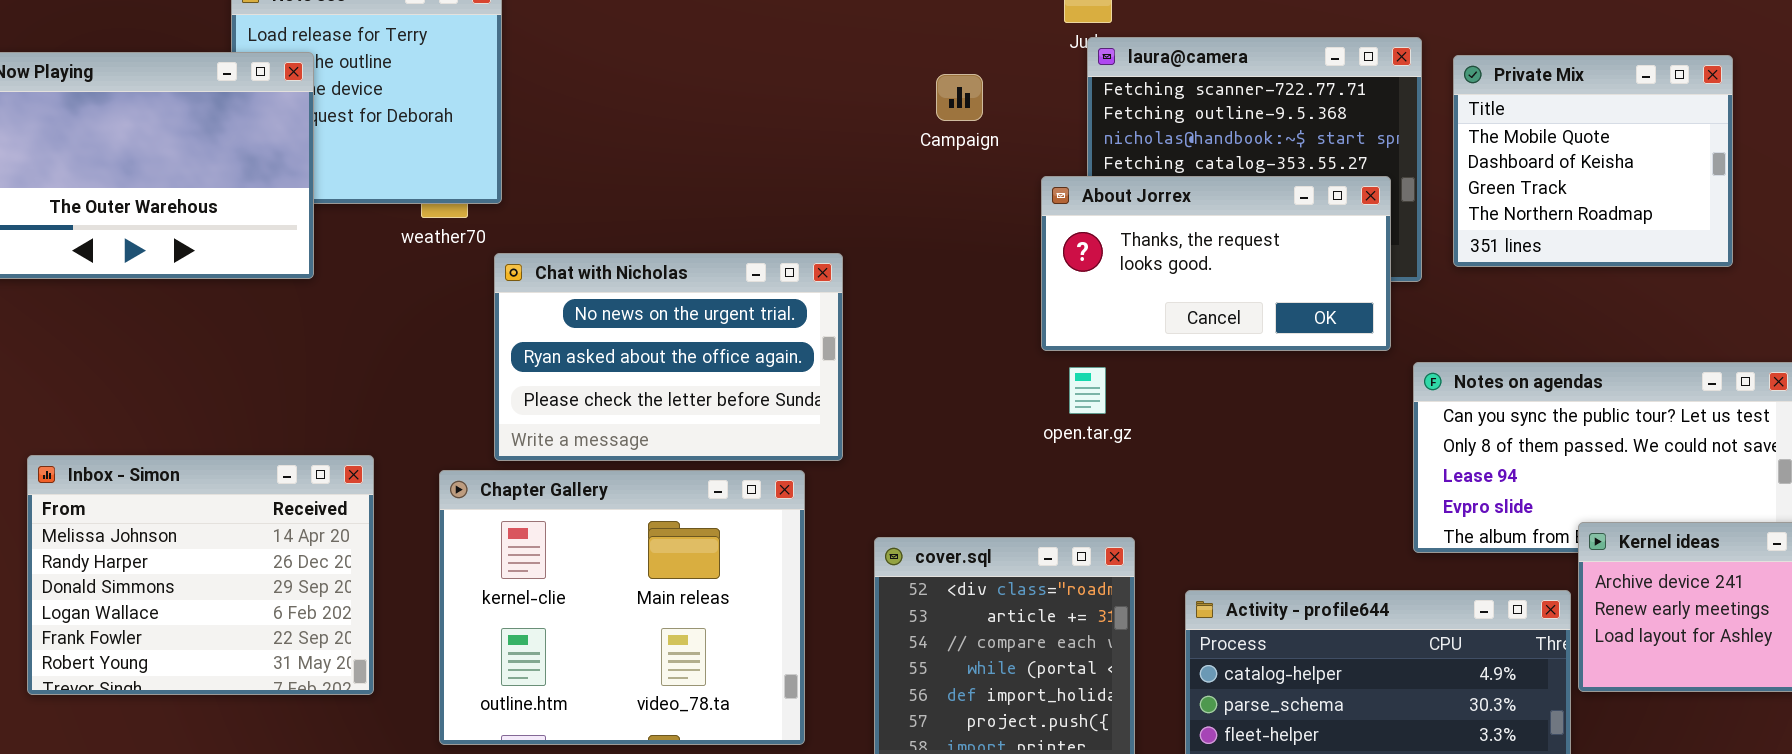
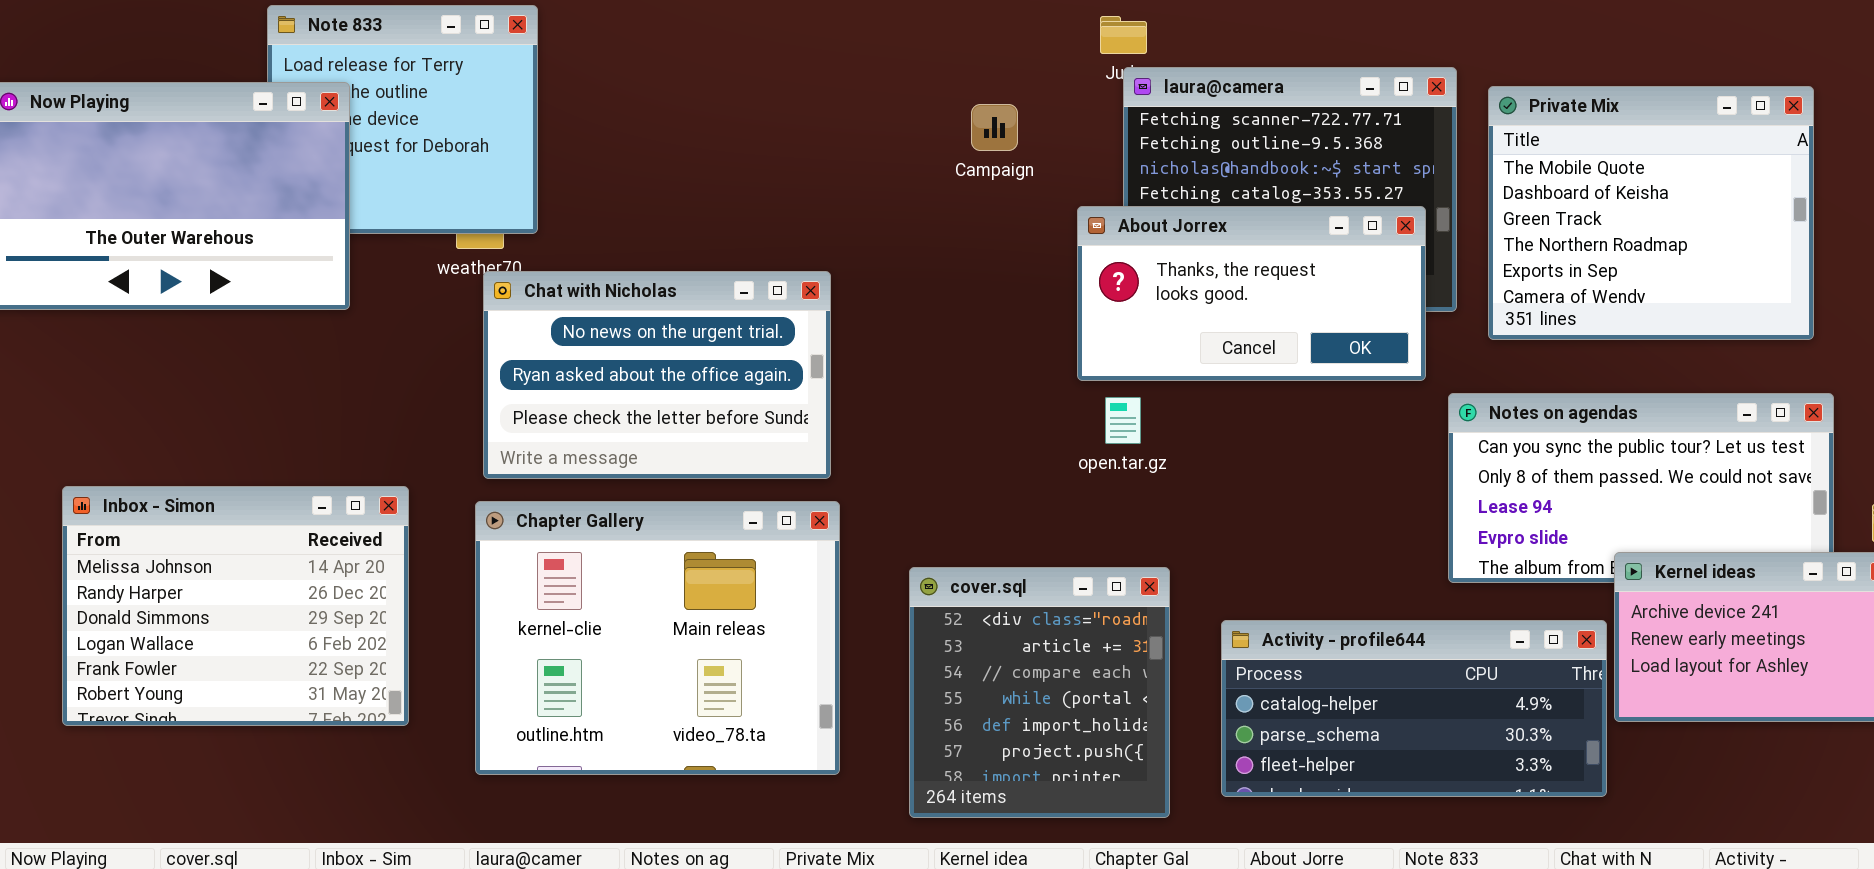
Private Mix: [1453,55,1733,267] -> [1488,86,1814,340], resized
Chat with Nicholas: [494,253,843,461] -> [483,271,831,479], moved

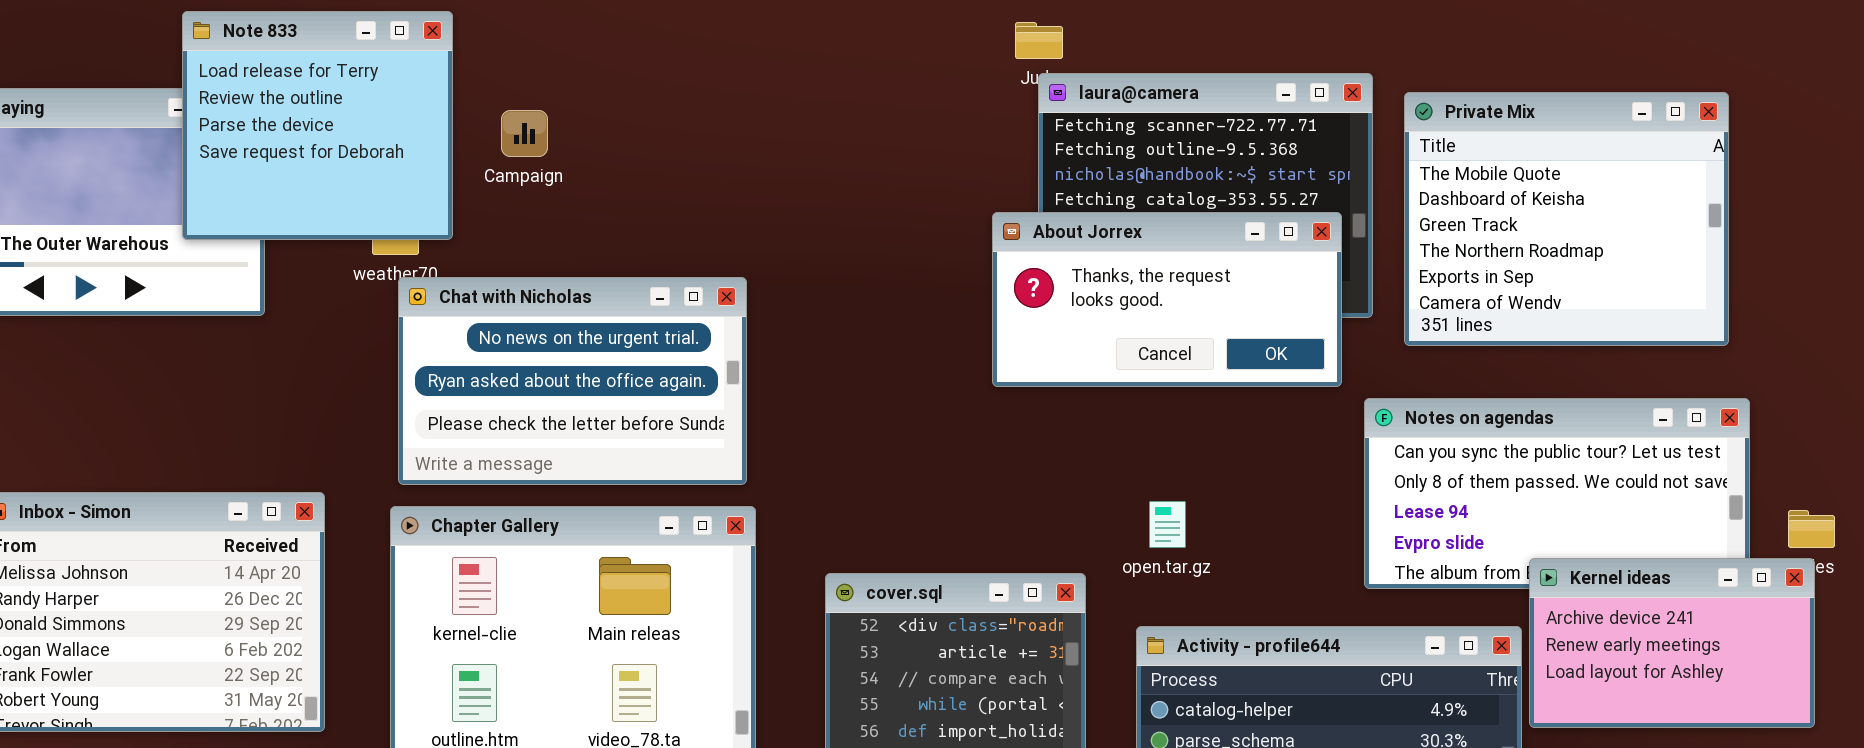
Note 833: [267,5,538,234] -> [182,11,453,240], raised
Campaign: [971,104,1018,151] -> [501,110,548,157], moved
open.tar.gz: [1105,397,1141,444] -> [1149,501,1186,548], moved

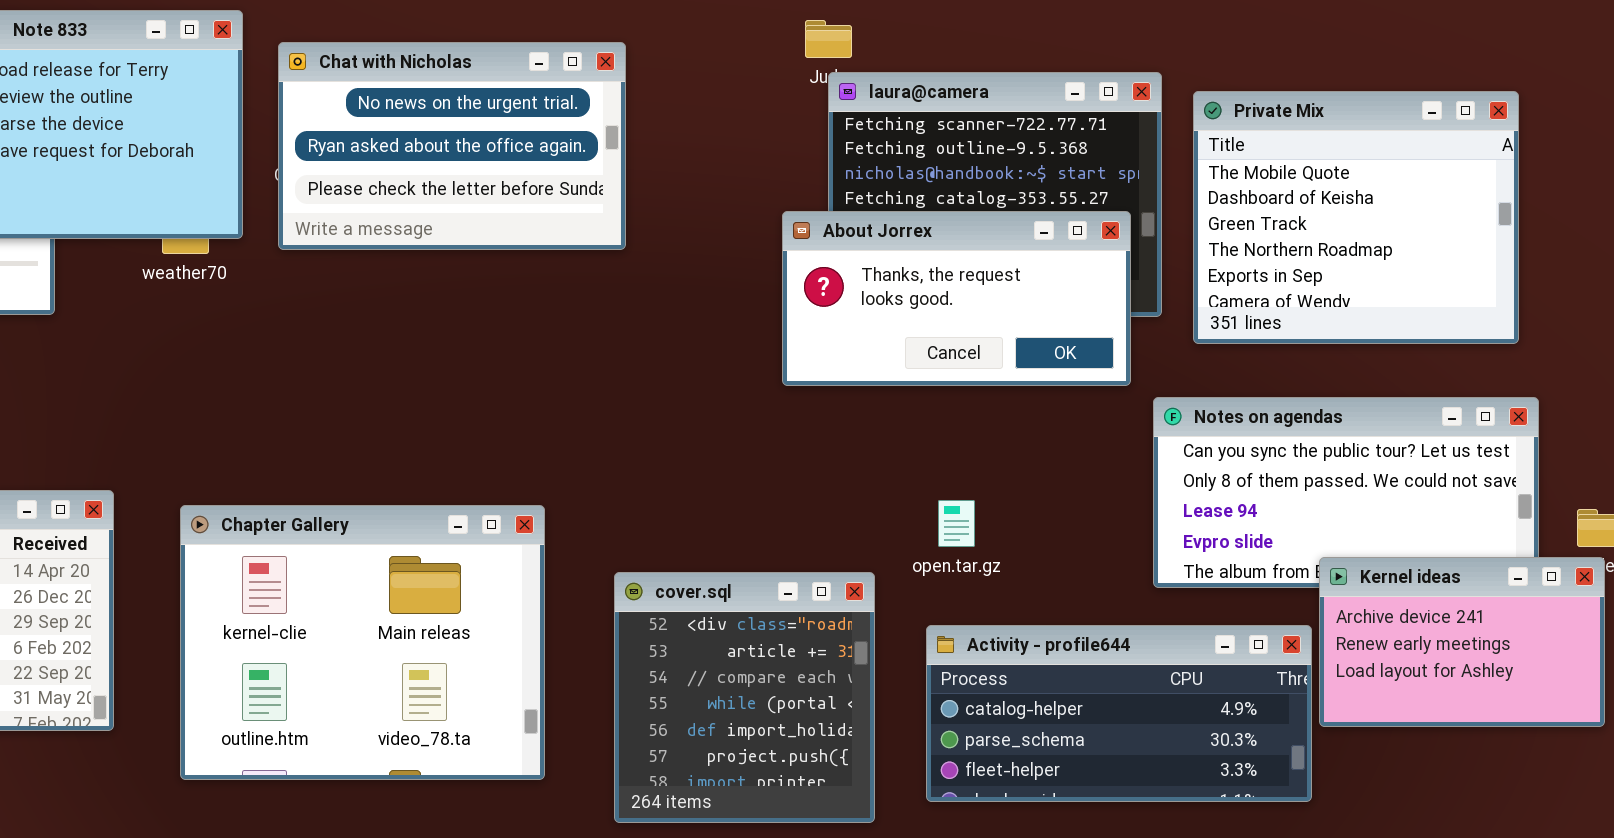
Chat with Nicholas: [398,277,747,485] -> [278,42,626,250], moved

